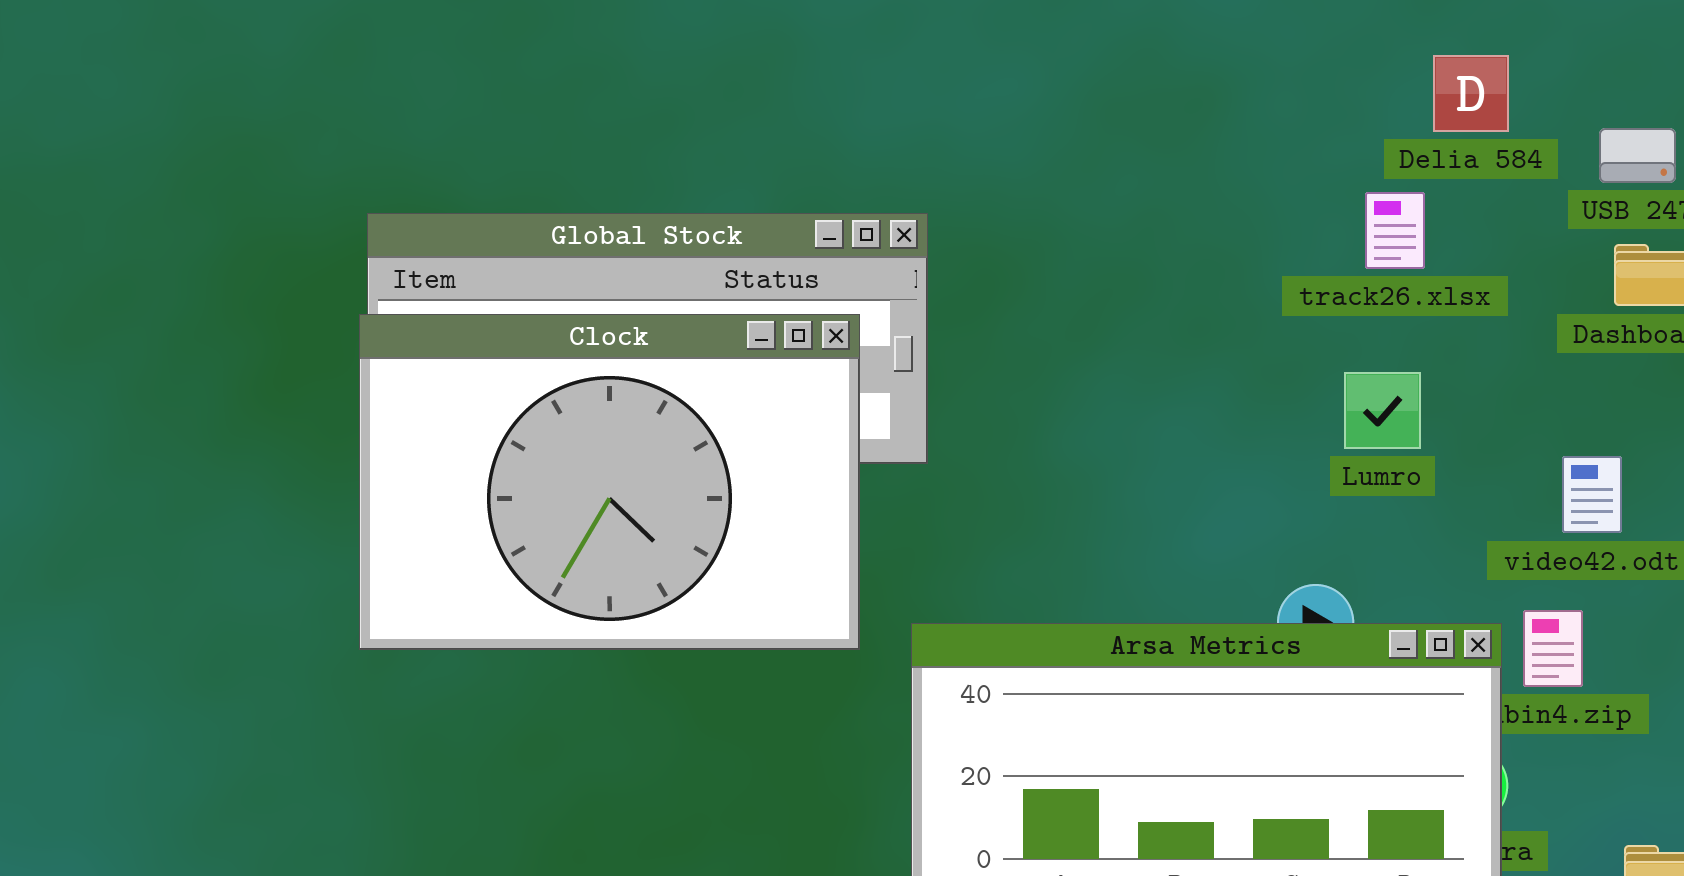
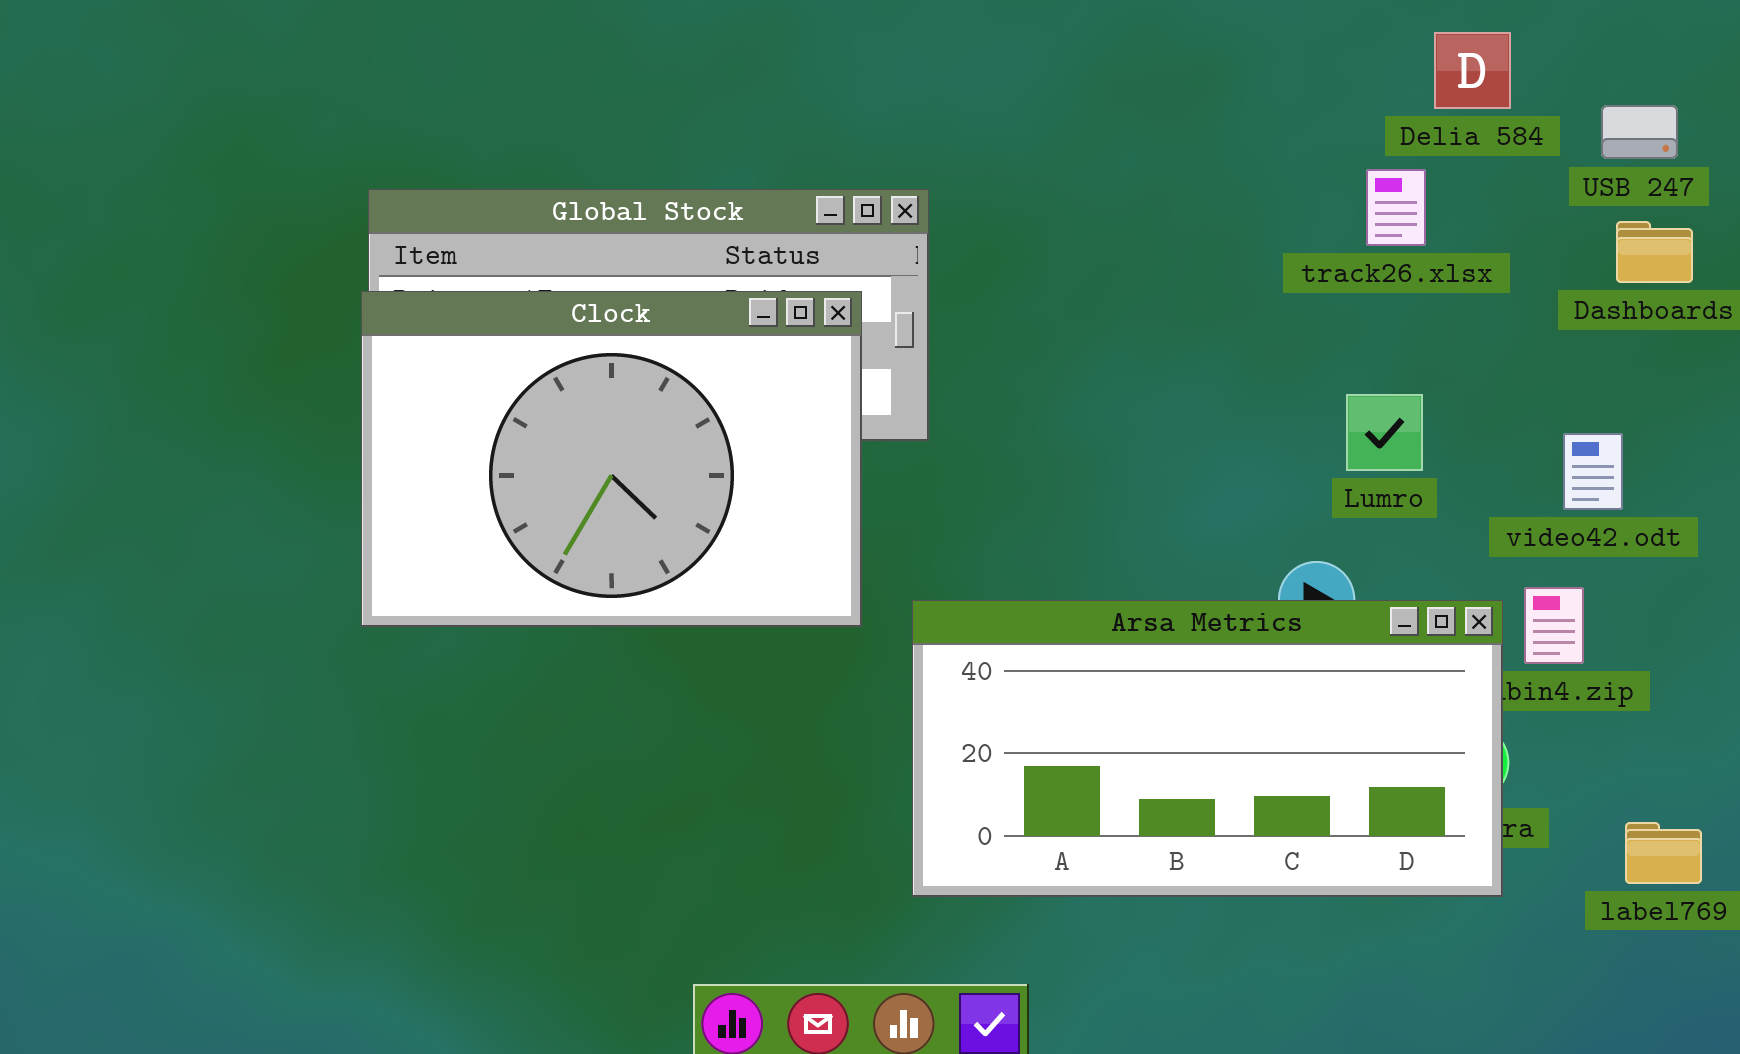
Lumro: [1344,372,1421,449] -> [1346,394,1423,471], moved

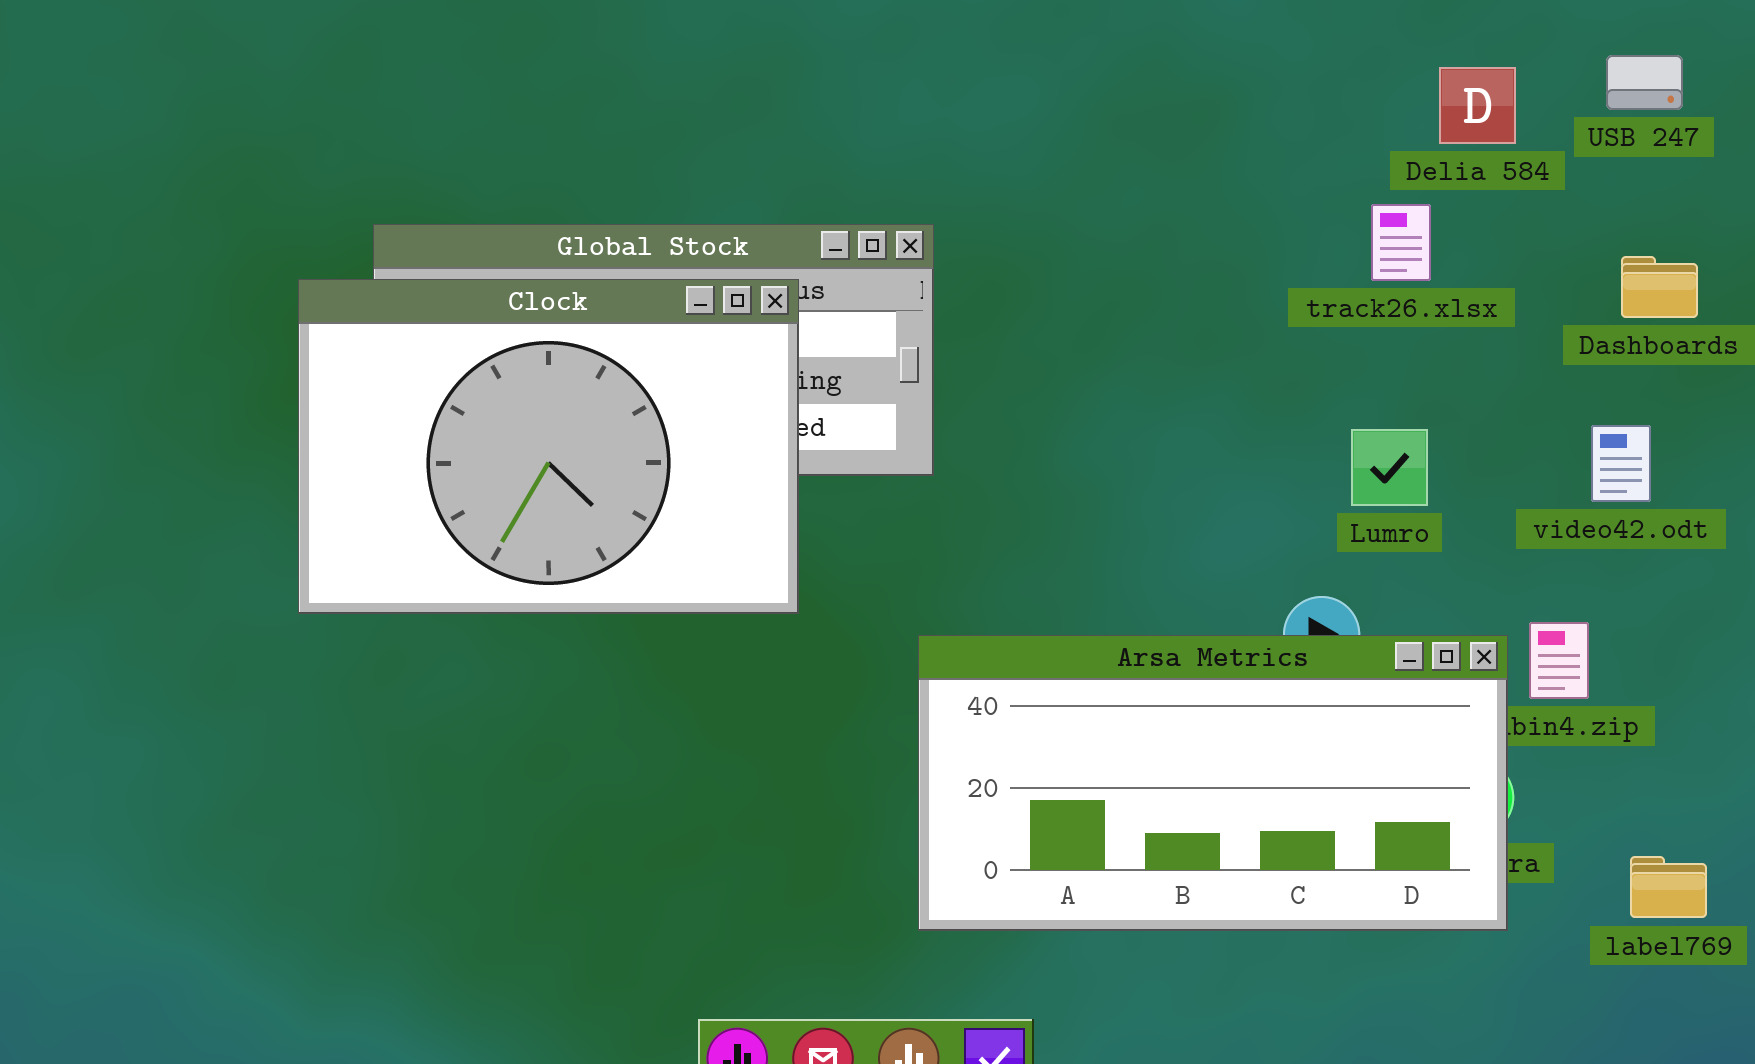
USB 247: [1601,105,1678,159] -> [1606,55,1683,110], moved
Clock: [361,291,862,627] -> [298,279,799,614], moved
video42.odt: [1563,433,1623,510] -> [1591,425,1651,502], moved

